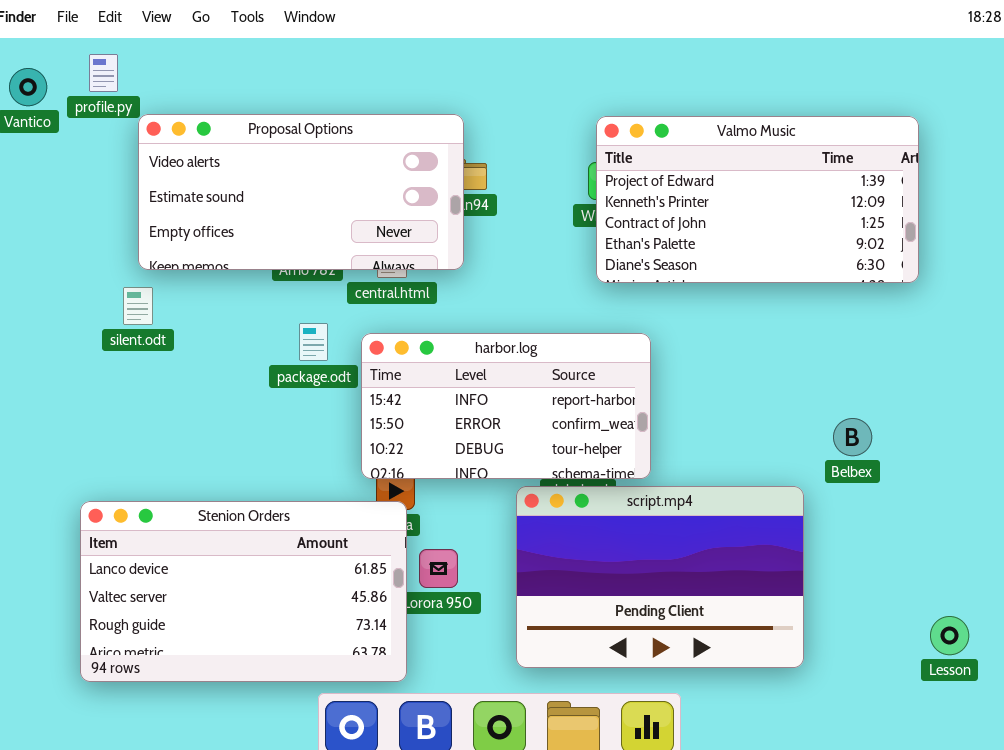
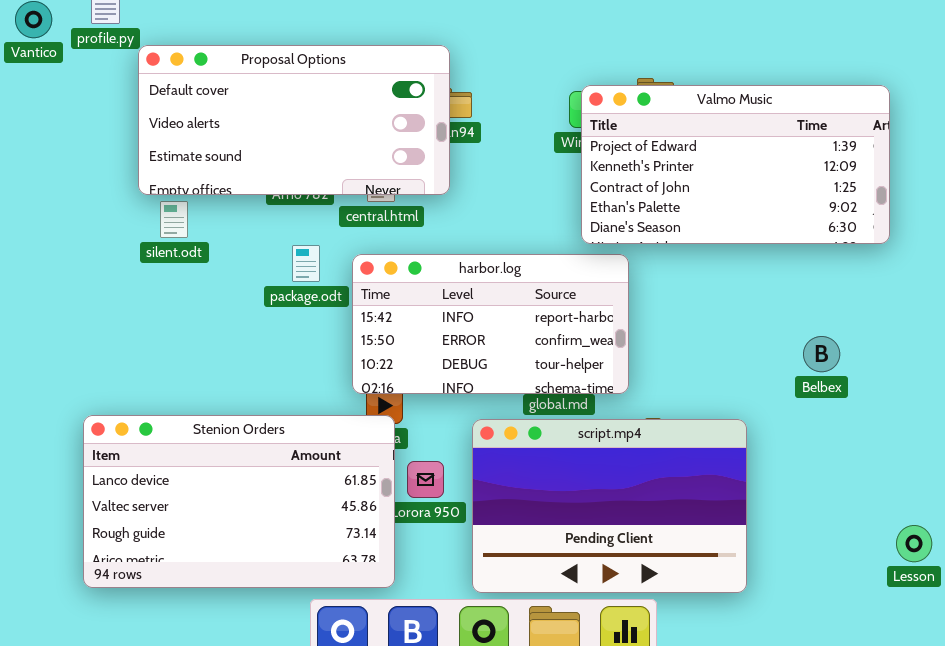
Proposal Options: [138,114,464,270] -> [138,45,450,195], scrolled up 1 row
Valmo Music: [596,116,919,283] -> [581,85,890,244], moved
silent.odt: [123,287,153,325] -> [160,201,188,238], moved
script.mp4: [516,486,804,668] -> [472,419,747,593], moved

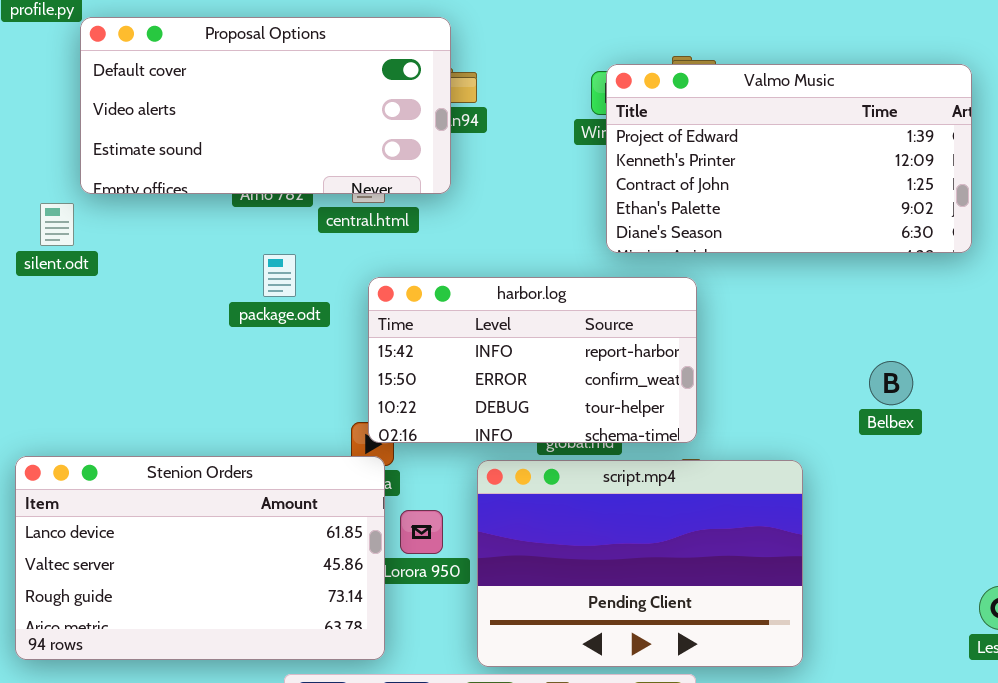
silent.odt: [160,201,188,238] -> [40,203,74,246], moved
harbor.log: [352,254,629,394] -> [368,277,697,443], moved

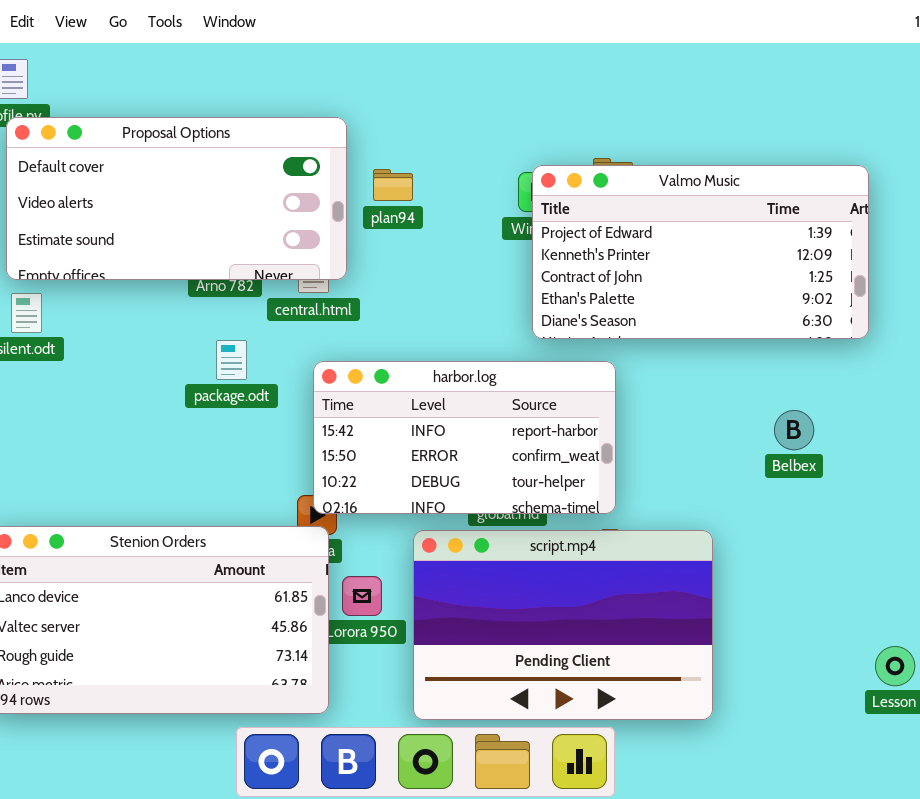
Proposal Options: [80,17,451,194] -> [6,117,347,280], moved
Belbex: [869,361,913,405] -> [774,410,814,450], moved

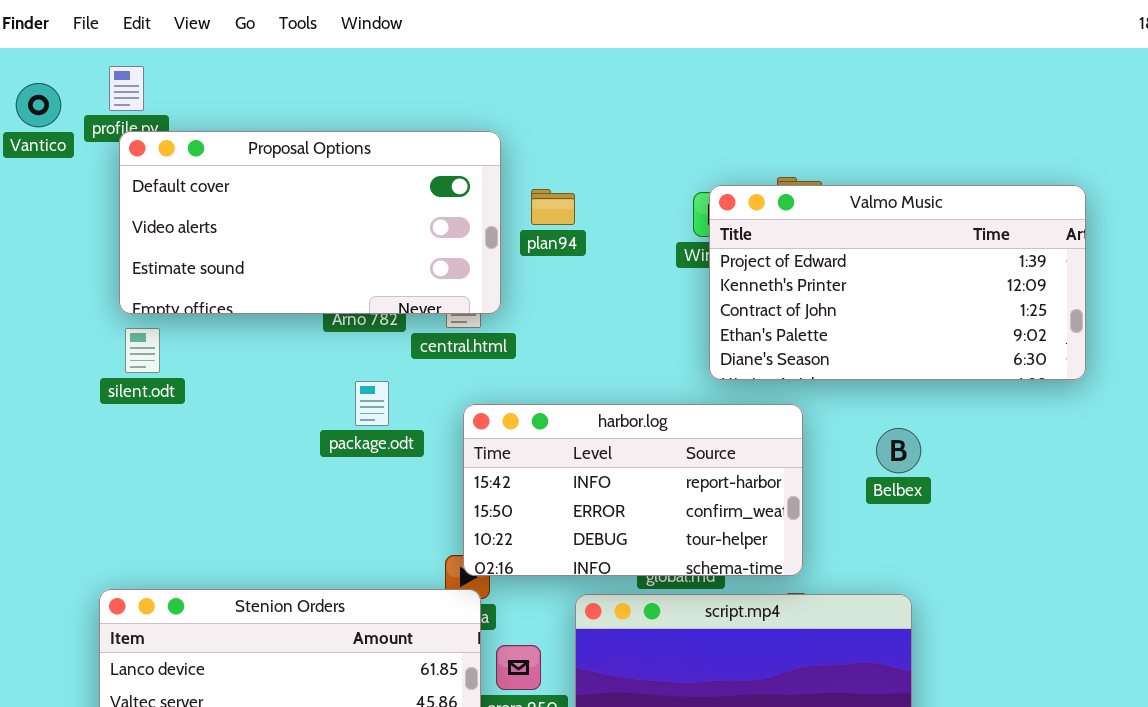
Belbex: [774,410,814,450] -> [876,428,921,473], moved

